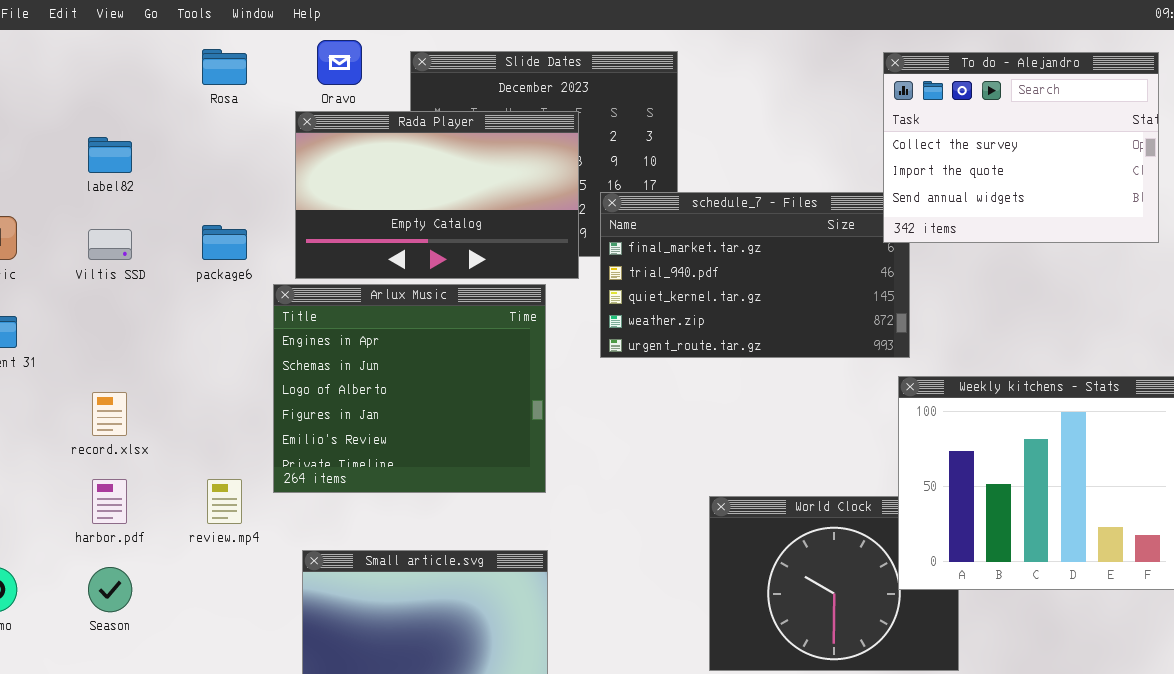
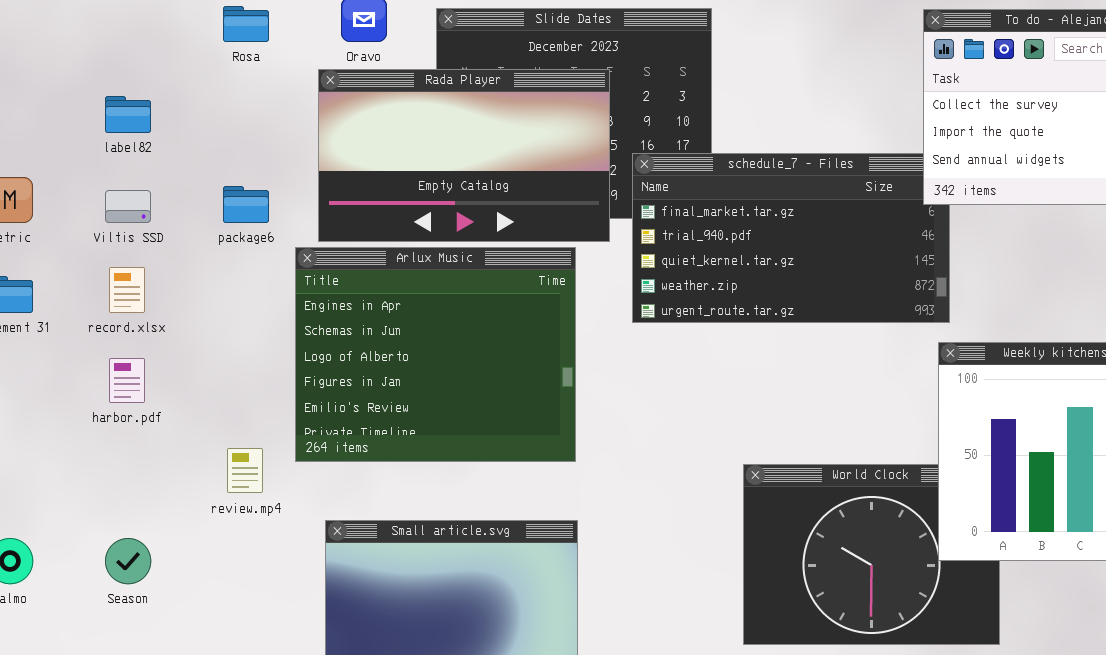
record.xlsx: [92,392,127,436] -> [109,267,145,313], moved
harbor.pdf: [92,479,127,524] -> [109,358,145,403], moved

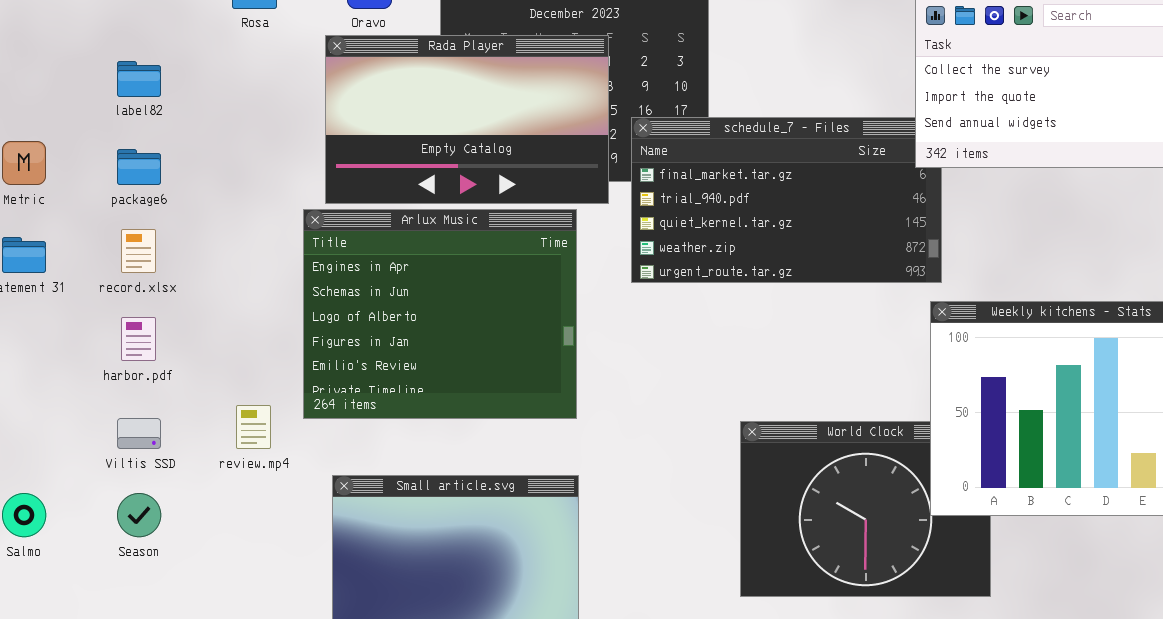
package6: [223,186,269,223] -> [117,149,161,185], moved
Viltis SSD: [105,190,151,223] -> [117,418,161,449], moved

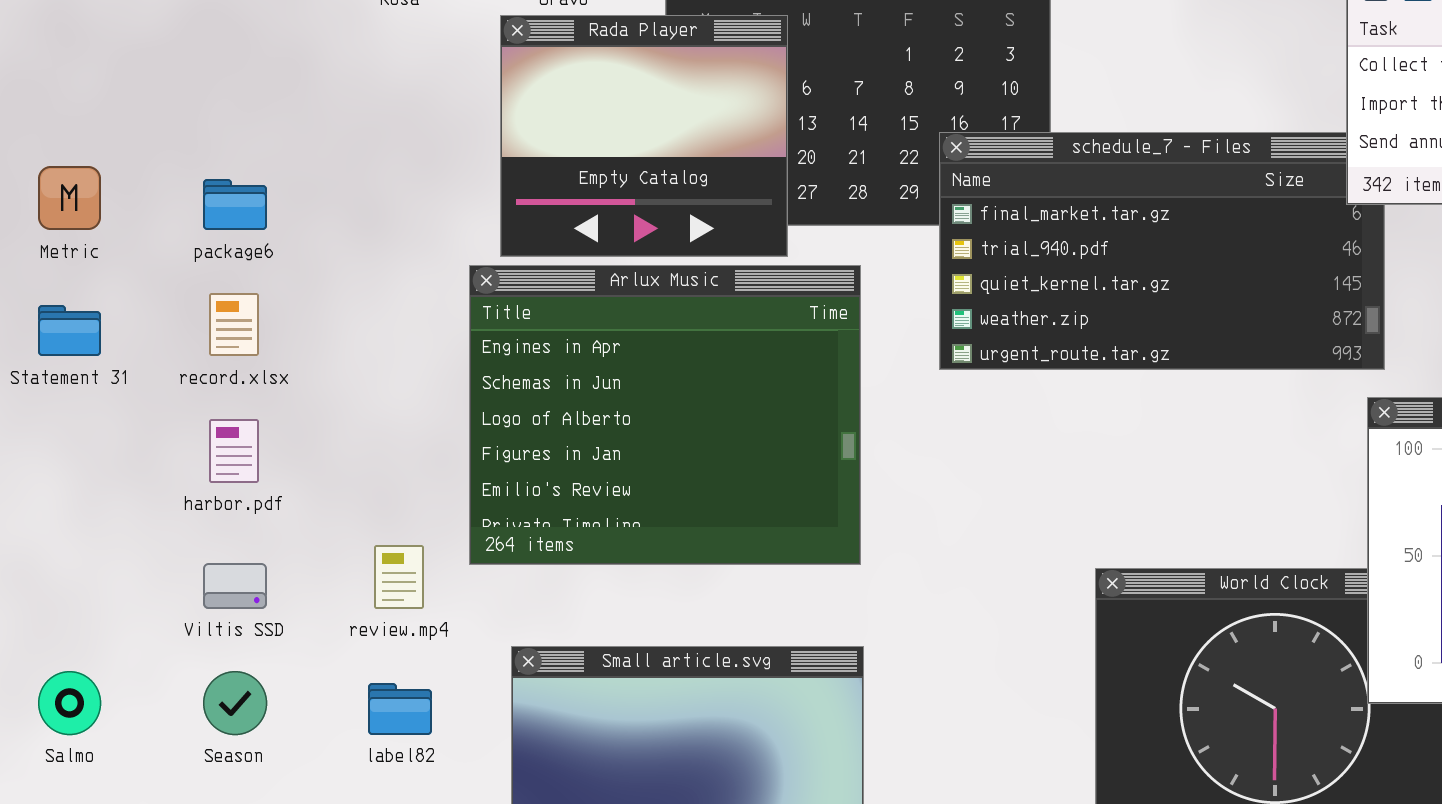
Rada Player: [325,35,609,204] -> [500,15,788,257], resized
label82: [117,61,161,97] -> [368,683,432,735], moved

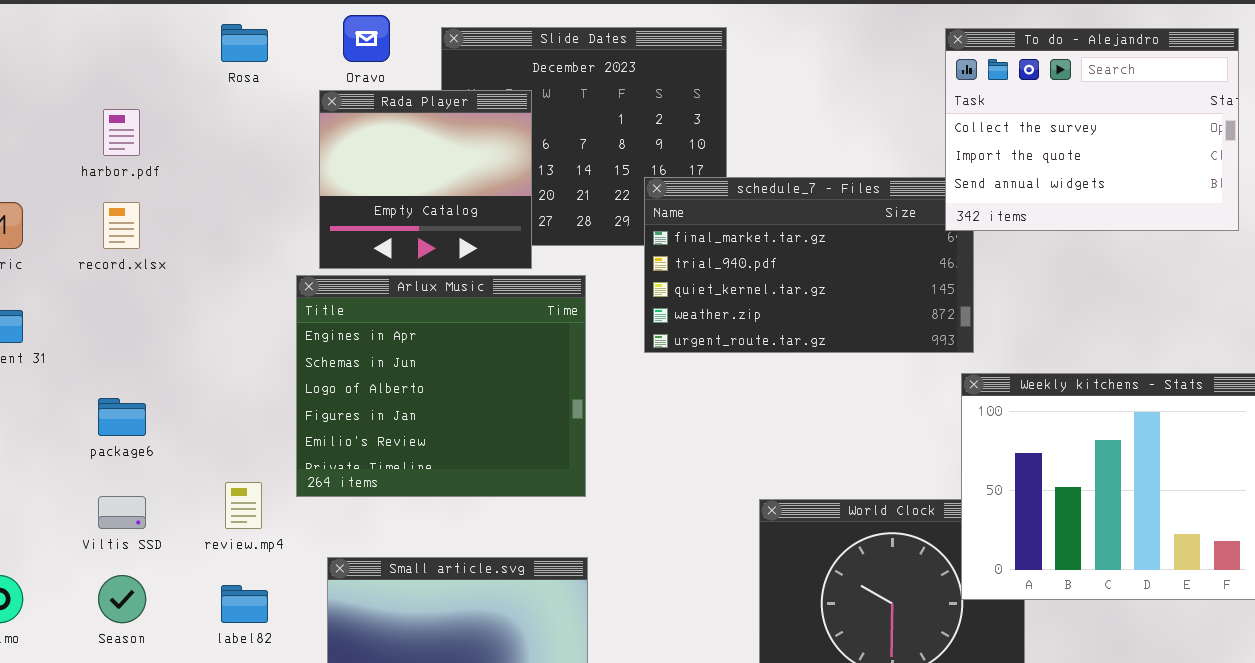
package6: [203,179,267,230] -> [98,398,146,436], moved
record.xlsx: [209,293,259,356] -> [103,202,140,249], moved
harbor.pdf: [209,419,259,483] -> [103,109,140,156], moved

